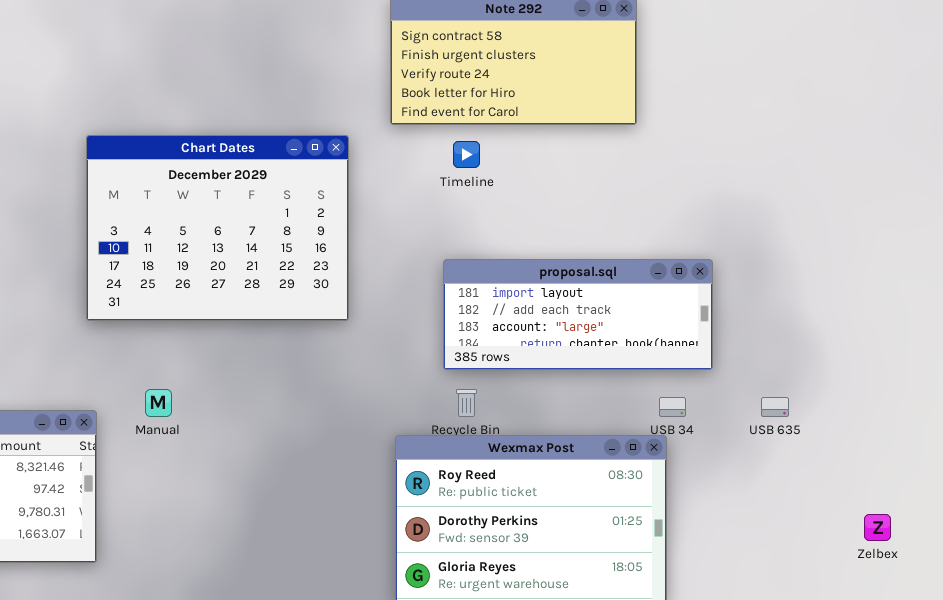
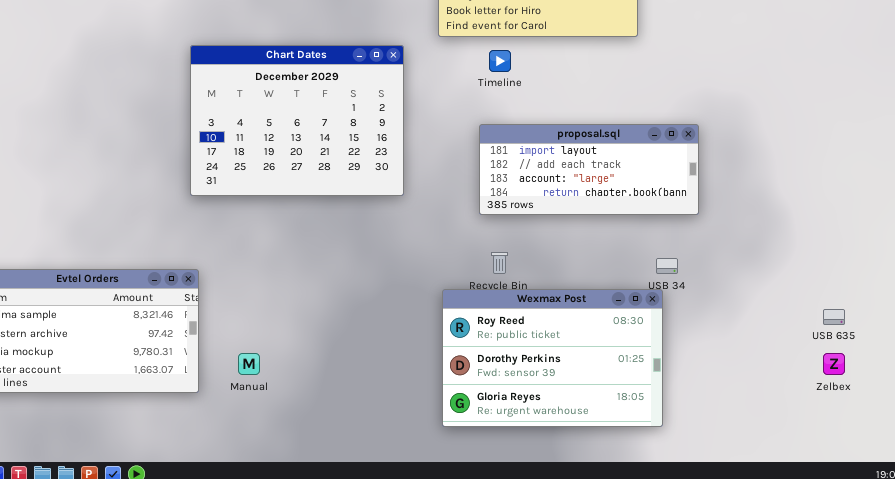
proposal.sql: [443,259,713,370] -> [479,124,699,215], moved
Manual: [145,389,172,417] -> [238,353,260,375], moved
USB 635: [761,397,789,417] -> [823,309,845,325], moved

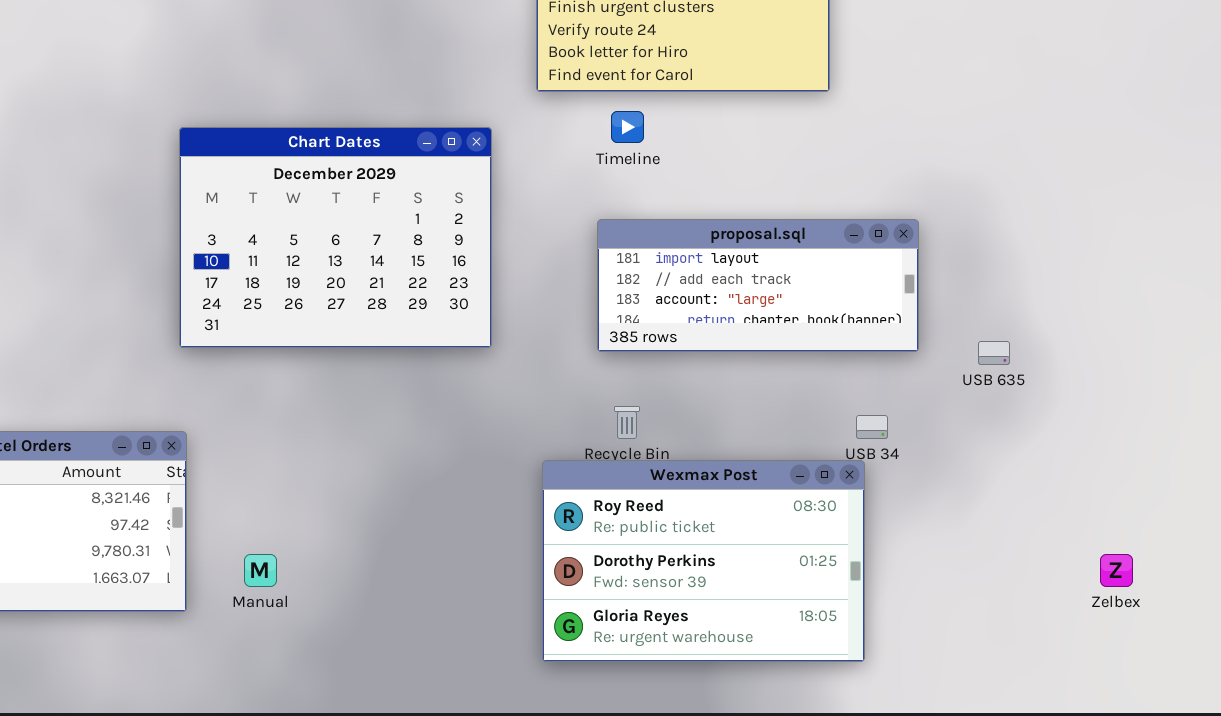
Chart Dates: [190,45,404,196] -> [179,127,492,348], moved
USB 635: [823,309,845,325] -> [978,341,1010,365], moved

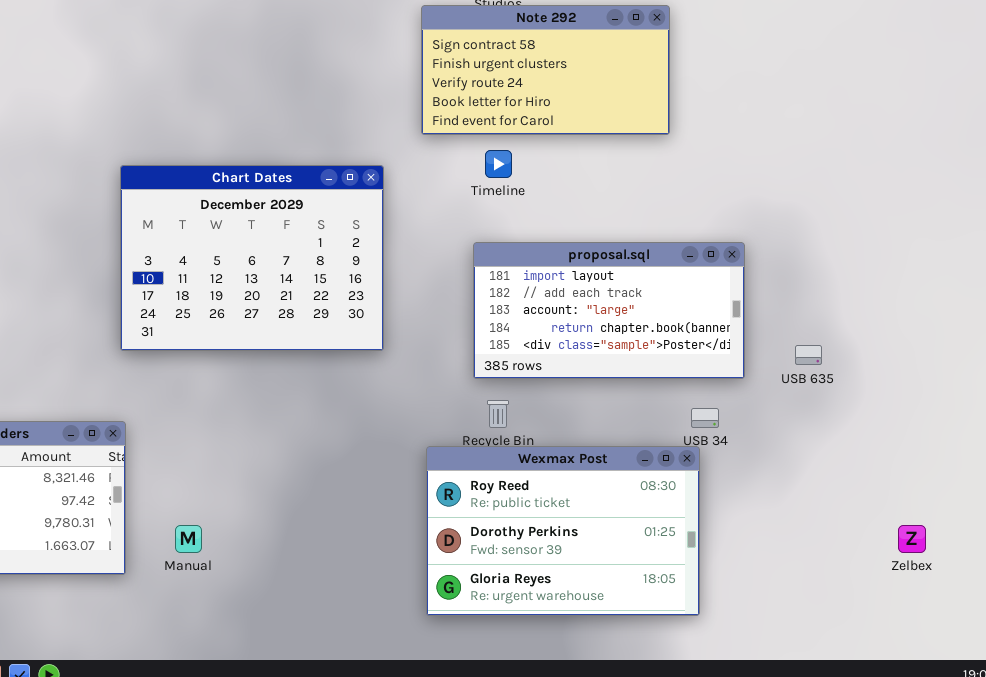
proposal.sql: [597,219,919,352] -> [473,242,745,379], resized

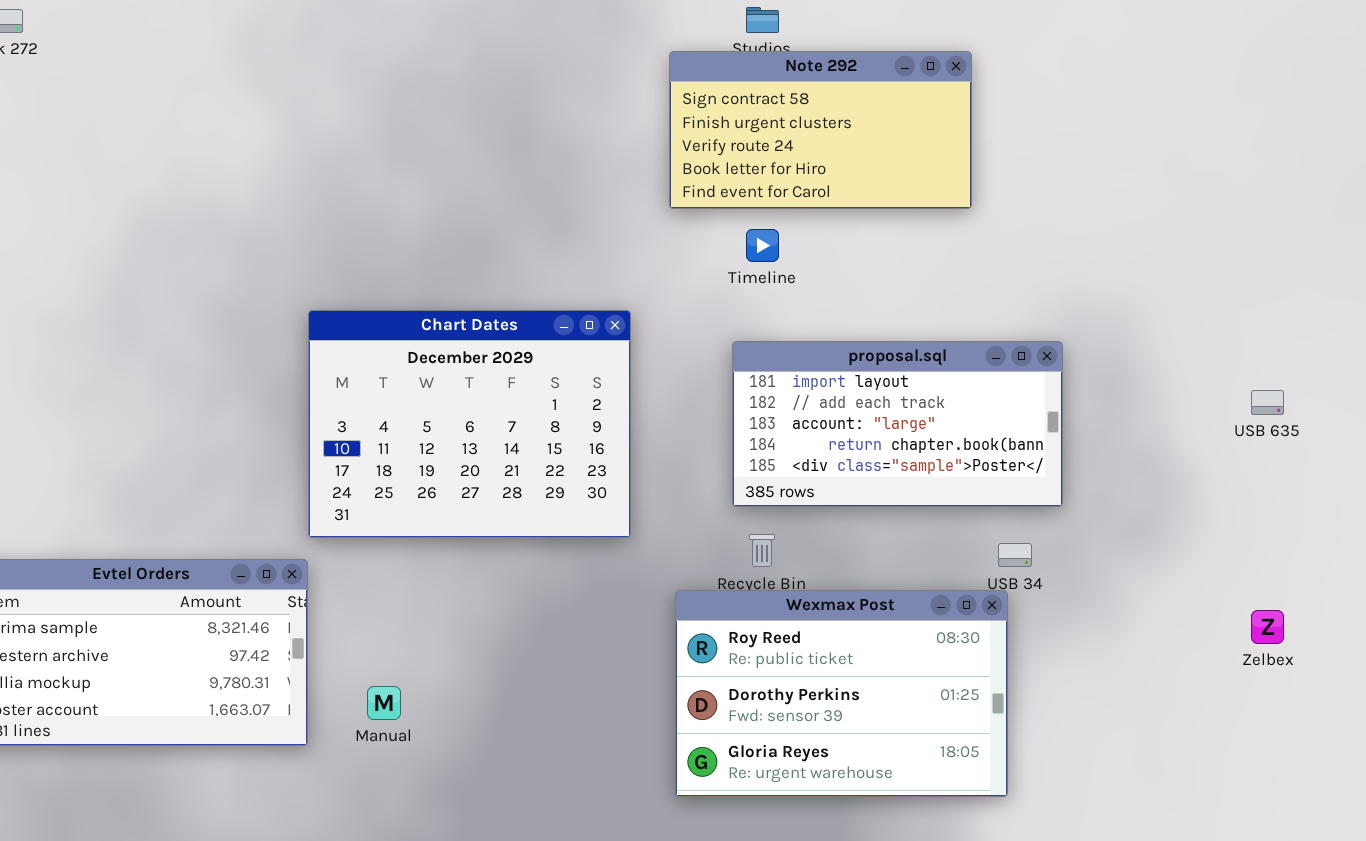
Chart Dates: [120,165,384,351] -> [308,310,631,538], moved
USB 635: [795,345,822,365] -> [1251,390,1284,415], moved
Zelbex: [898,525,926,553] -> [1251,610,1284,644], moved

